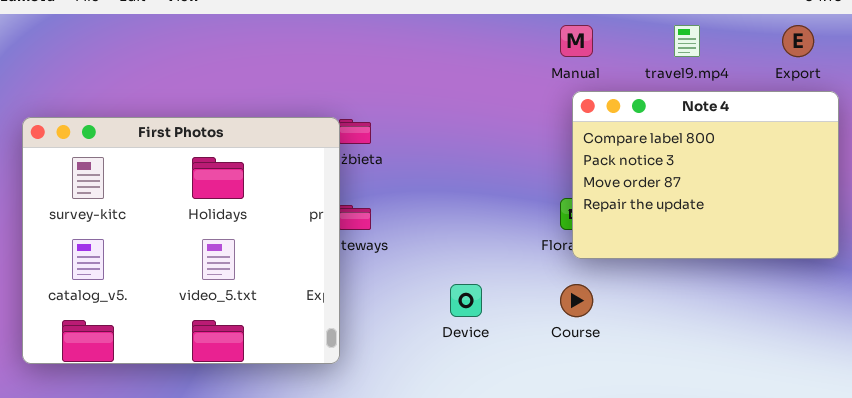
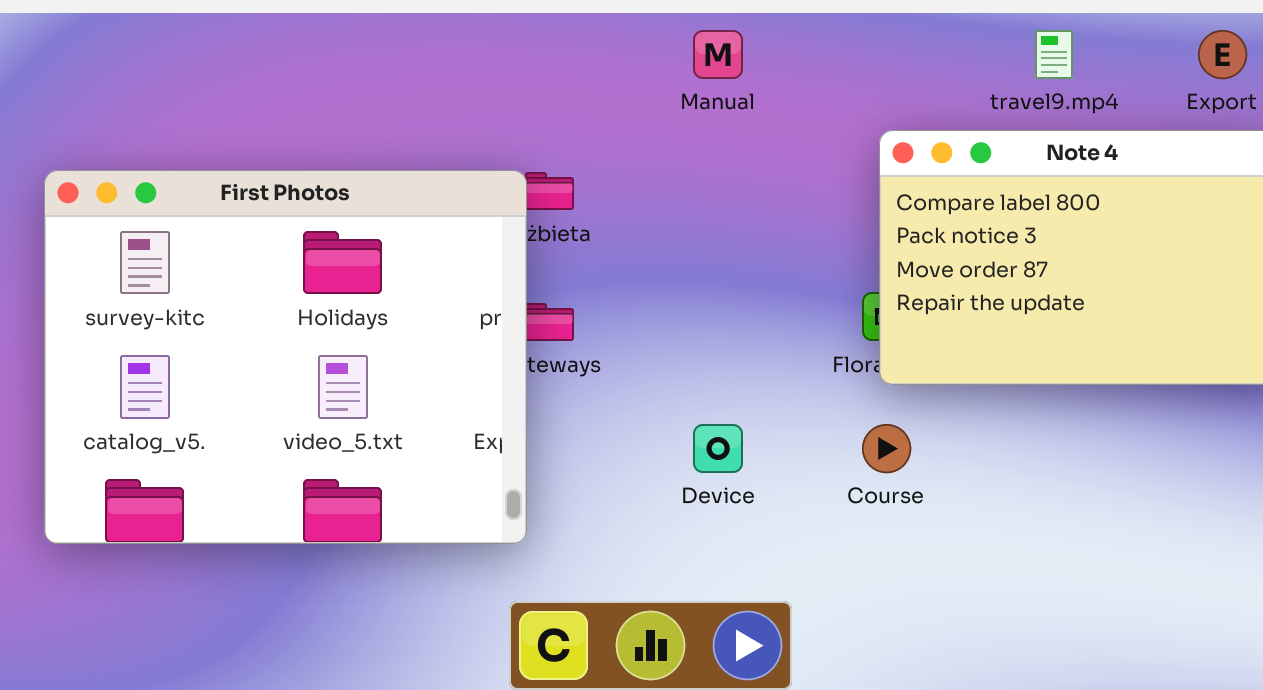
Manual: [560,25,593,57] -> [693,30,743,79], moved

